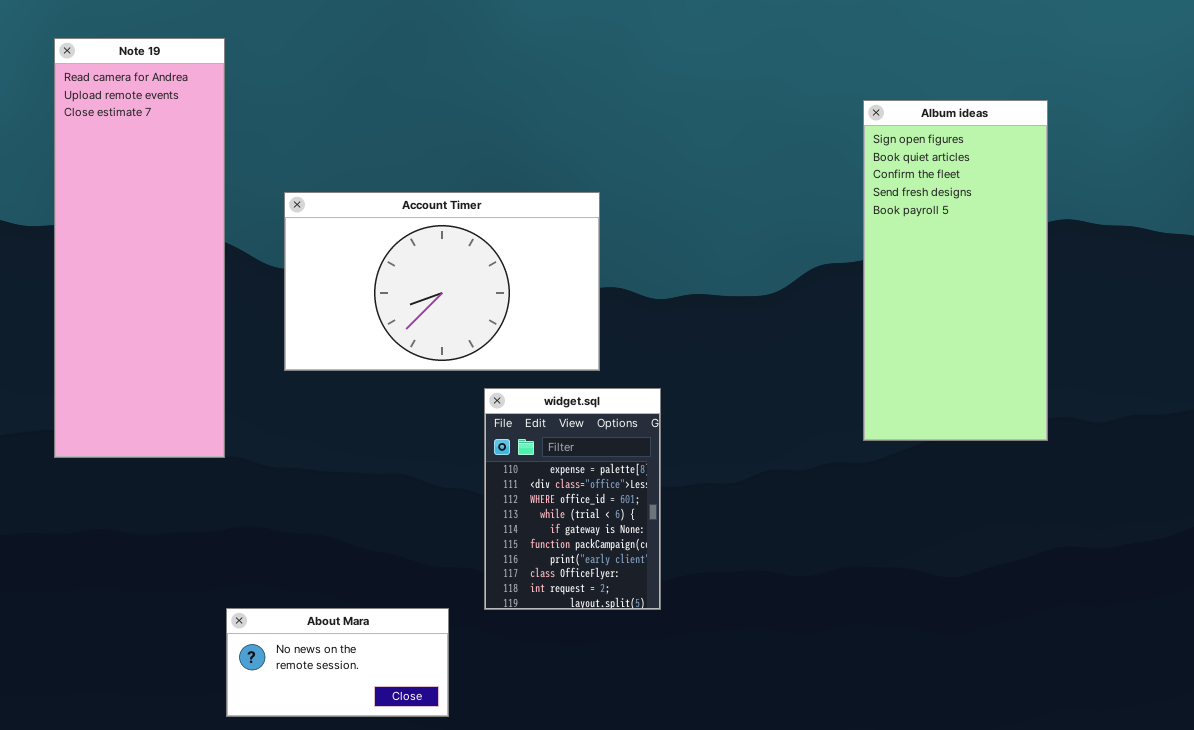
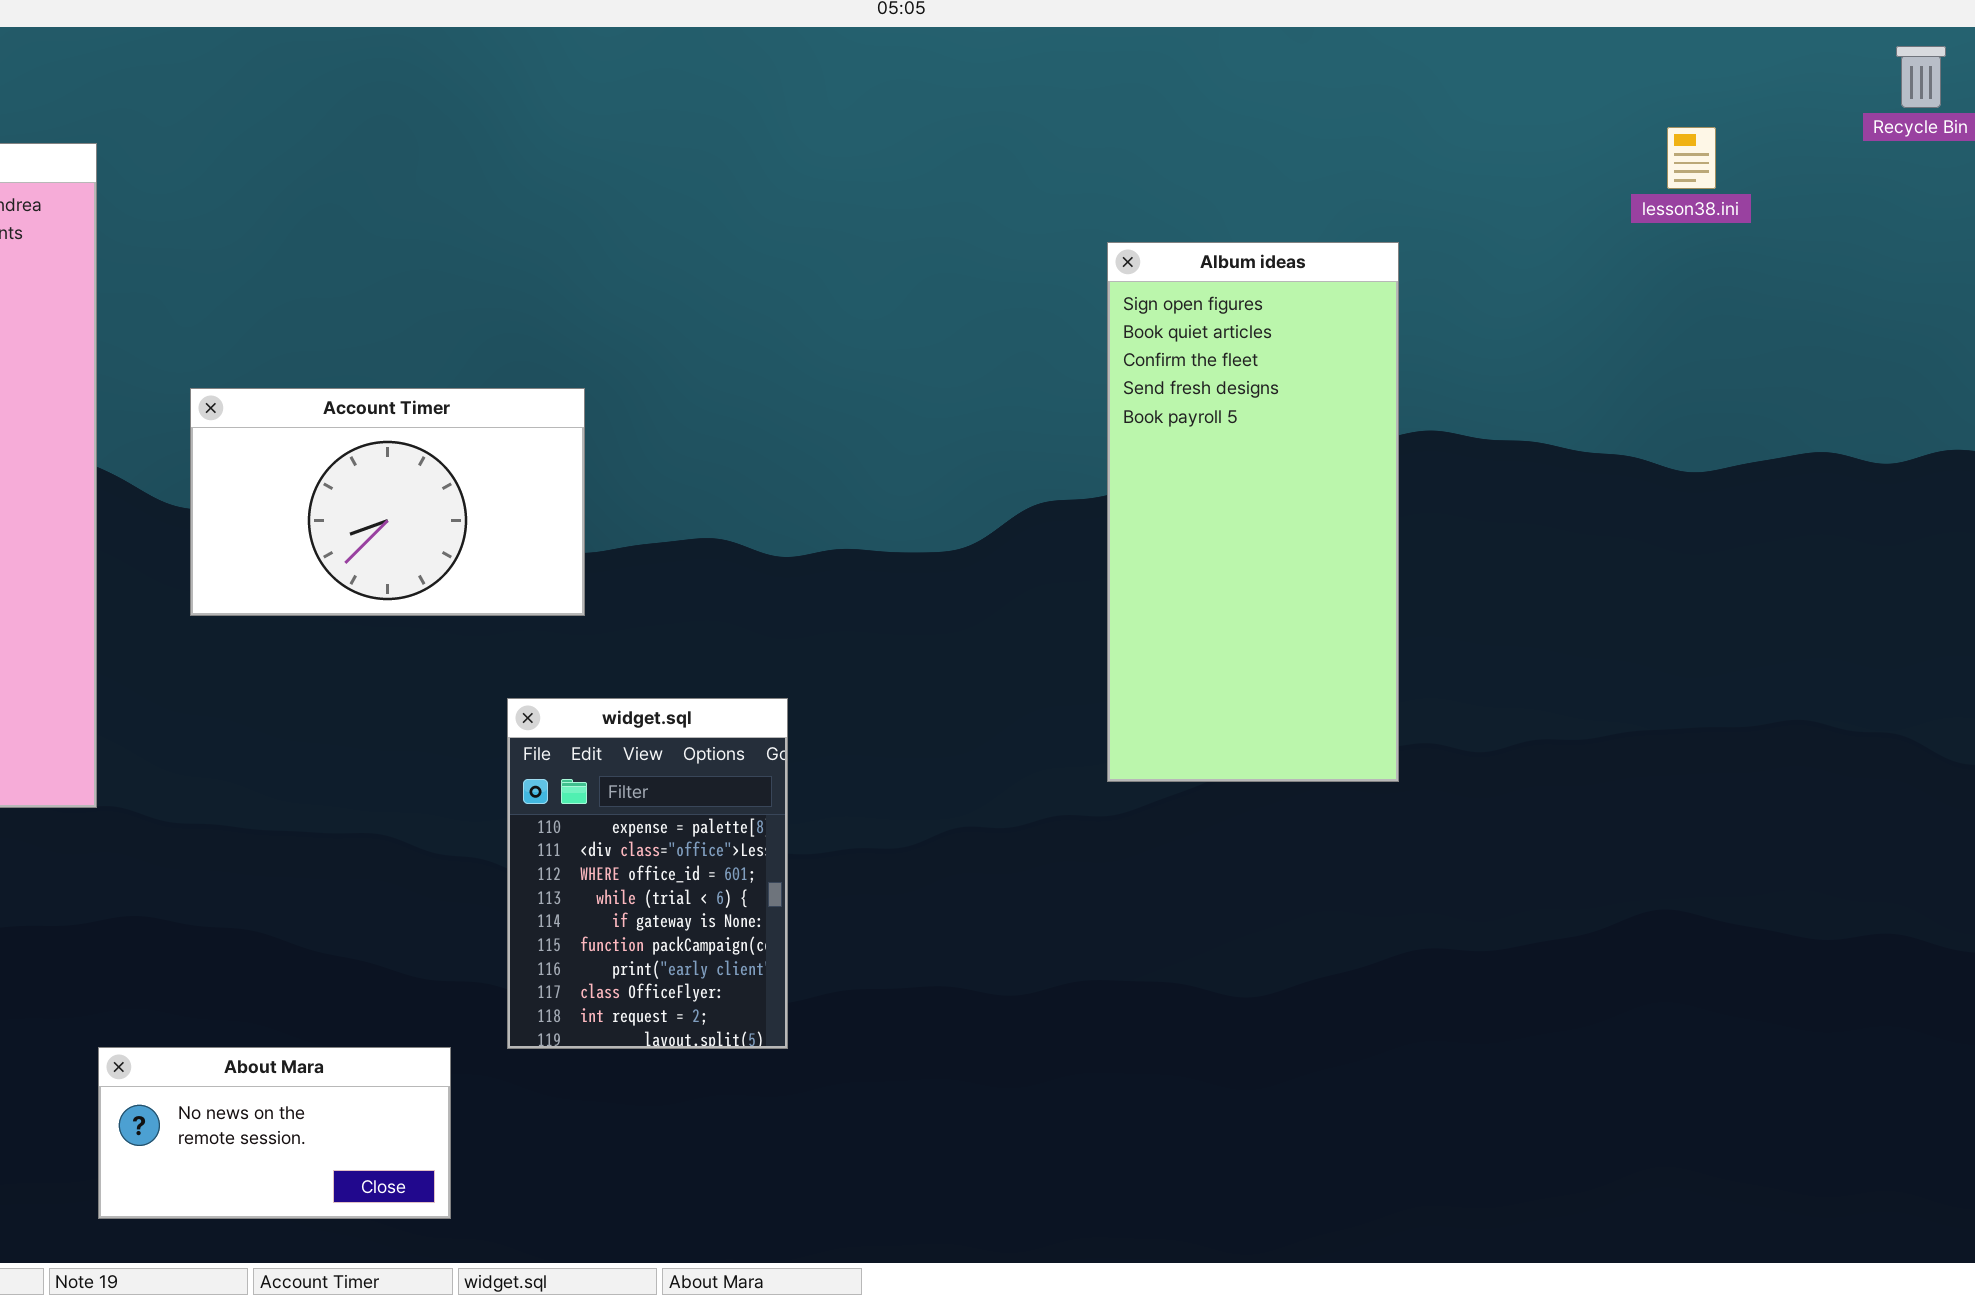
Account Timer: [284,192,600,371] -> [190,388,585,616], resized

